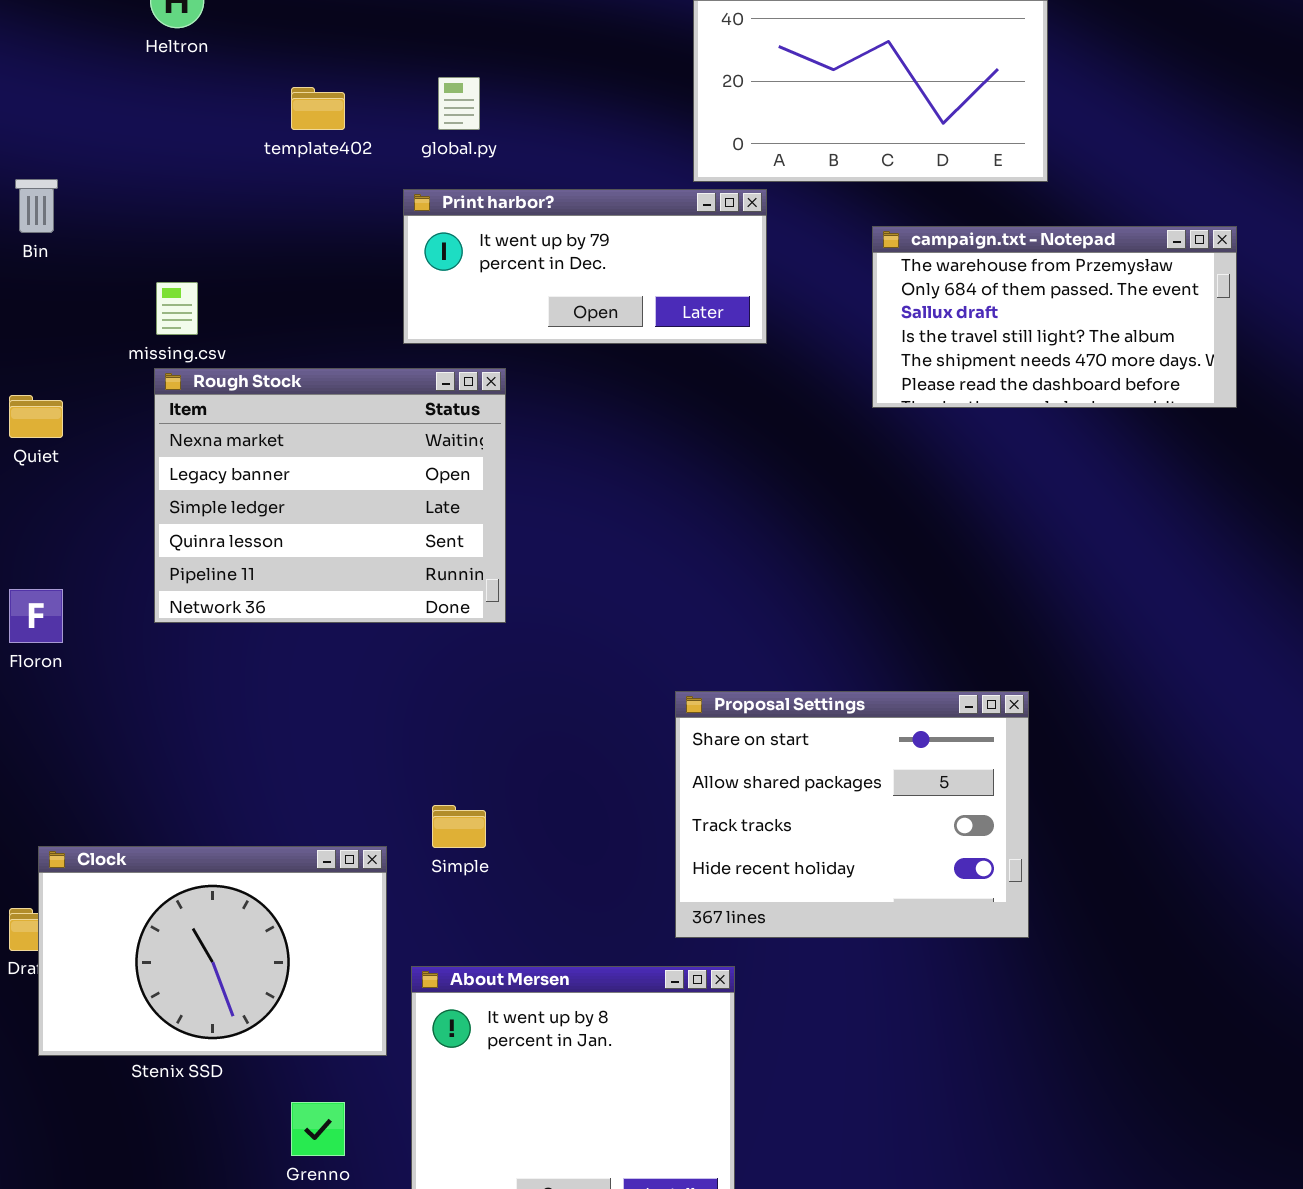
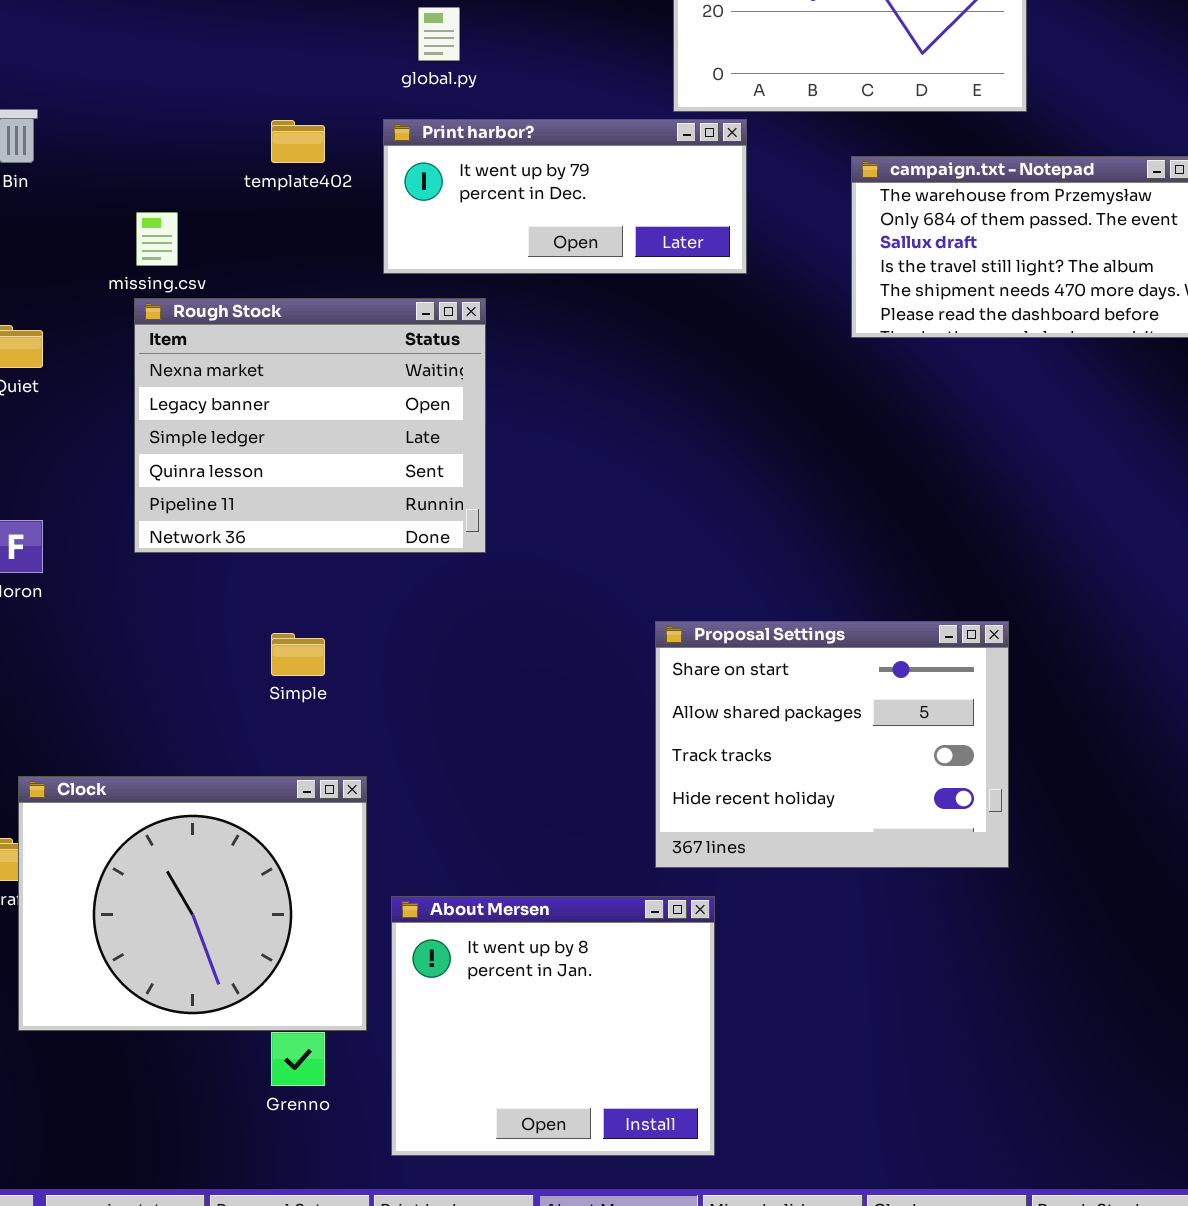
template402: [291,87,345,130] -> [271,120,325,163], moved
Simple: [432,805,486,848] -> [271,633,325,676], moved
Clock: [38,846,387,1056] -> [18,776,367,1031], resized

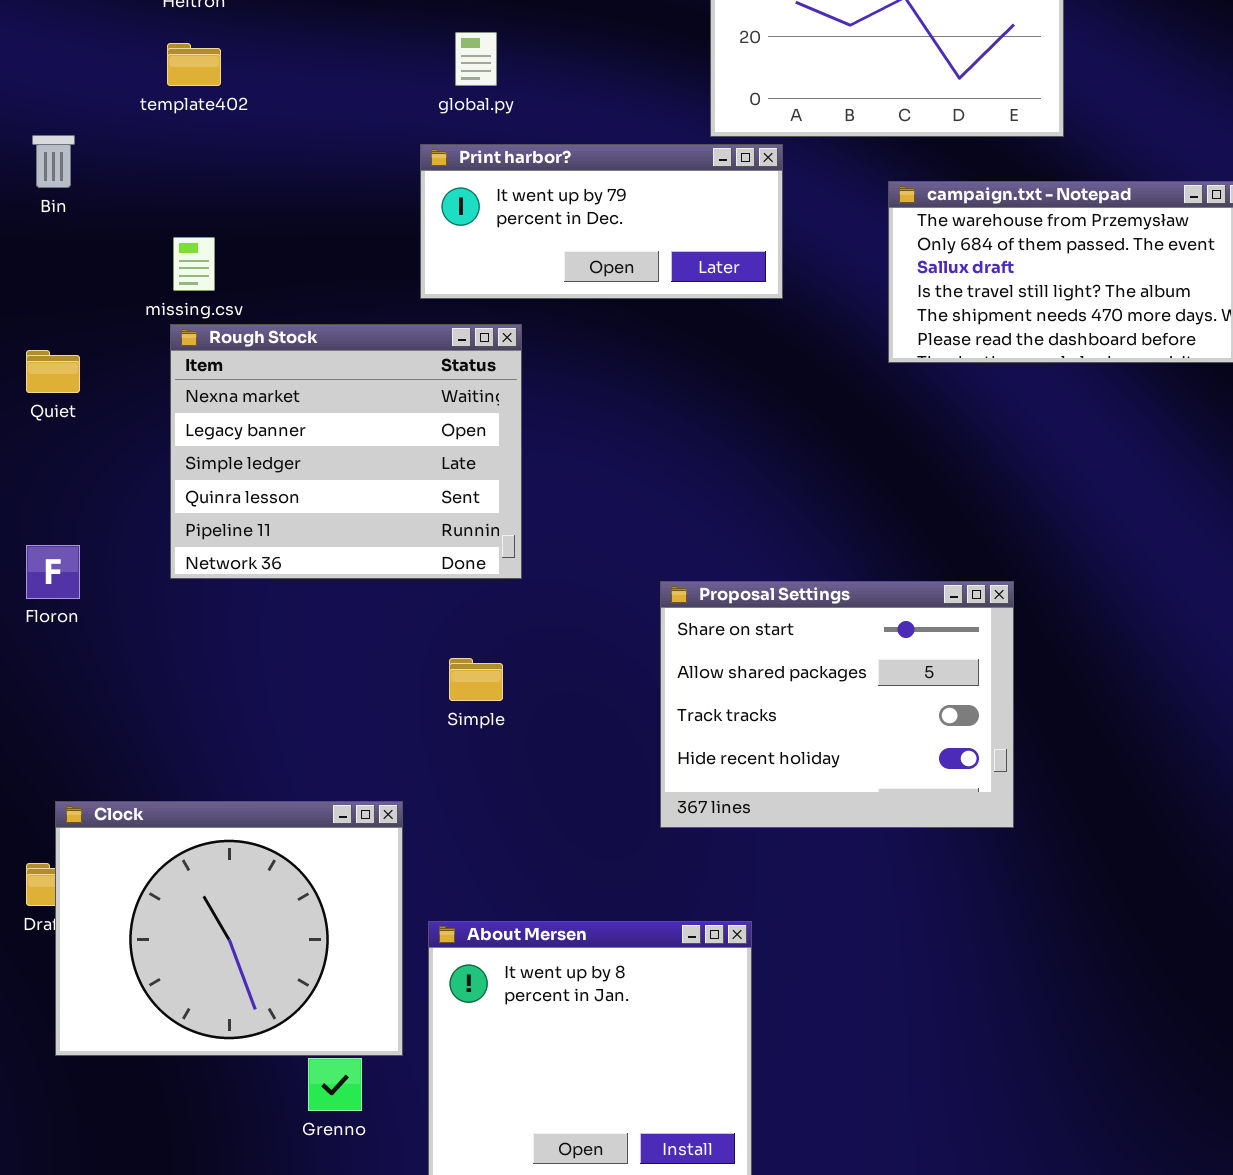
template402: [271,120,325,163] -> [167,43,221,86], moved
Proposal Settings: [655,621,1009,868] -> [660,581,1014,828], moved
Simple: [271,633,325,676] -> [449,658,503,701], moved

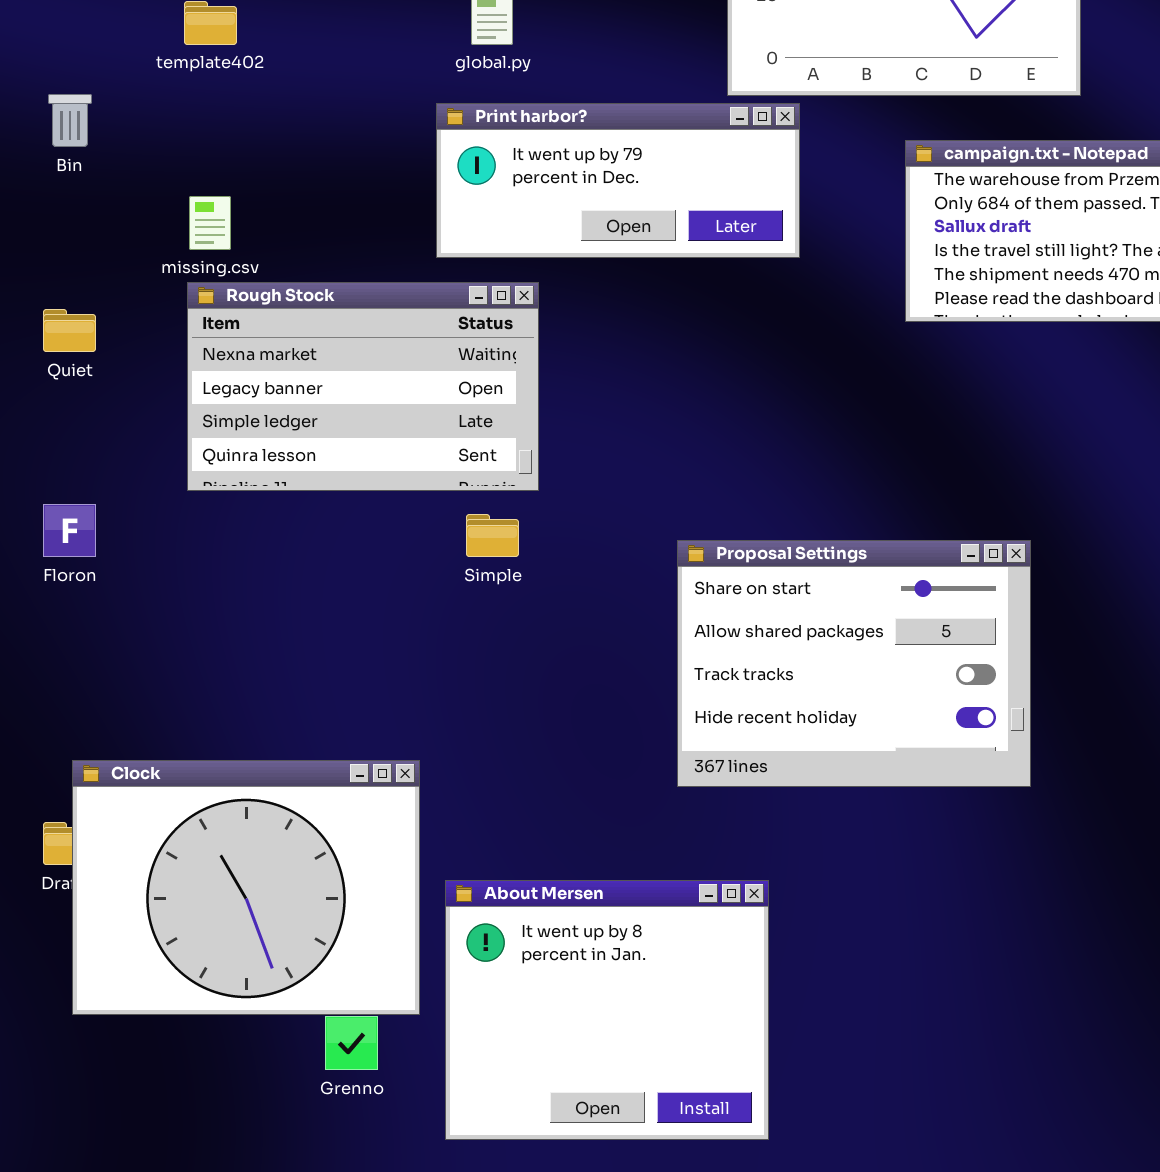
Rough Stock: [170,324,522,579] -> [187,282,539,491], resized
Simple: [449,658,503,701] -> [466,514,519,557], moved

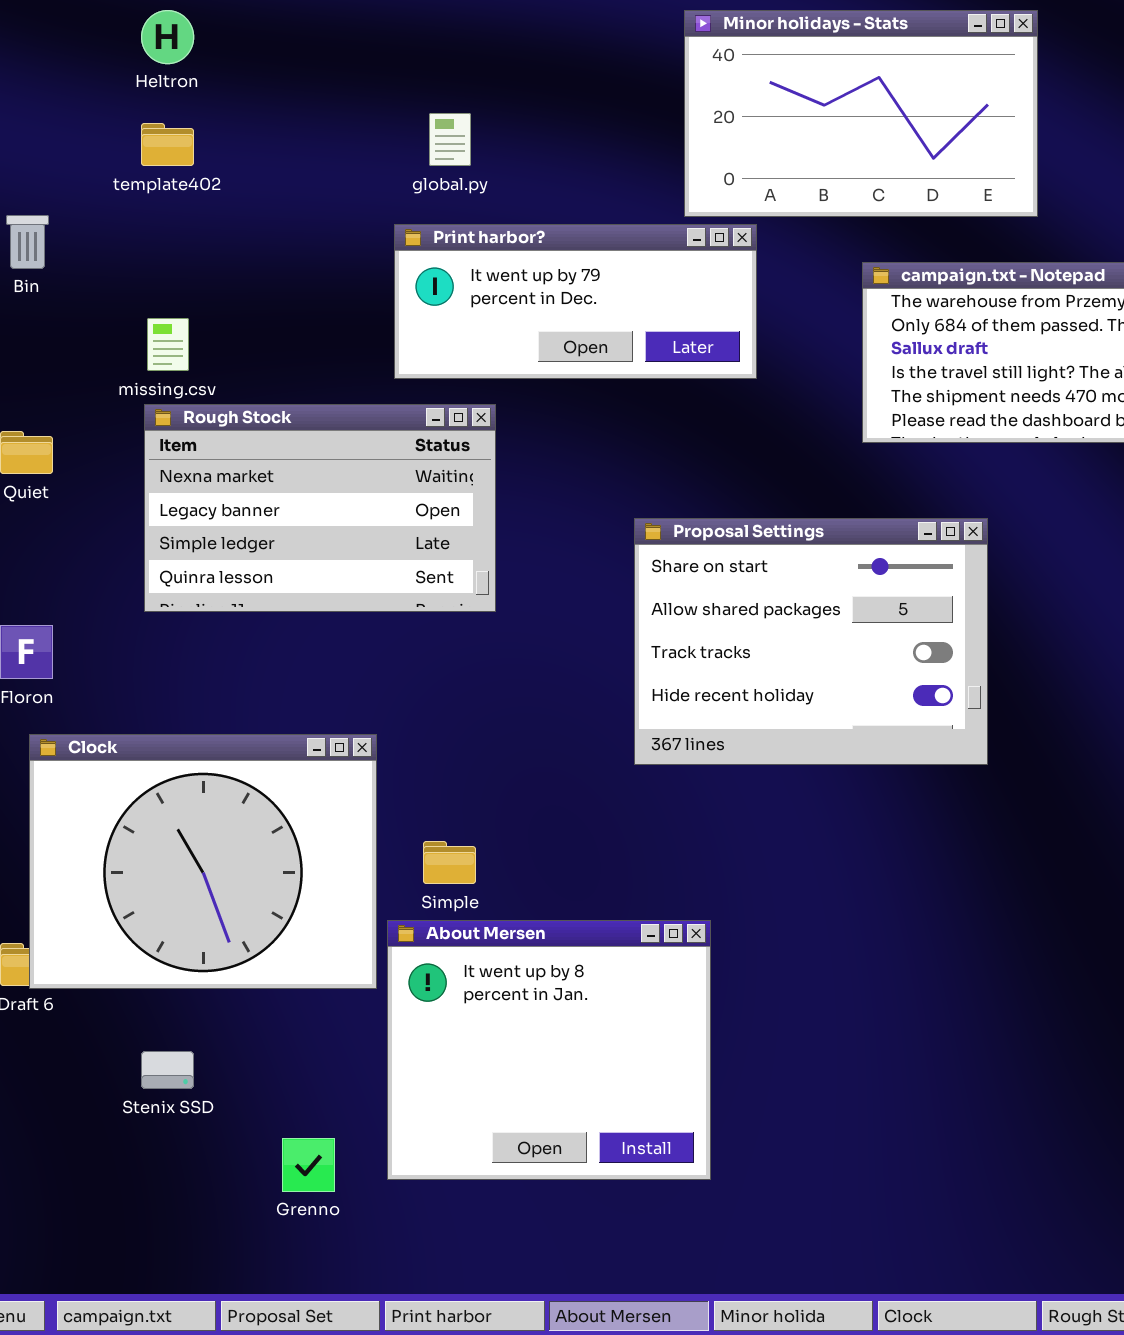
Simple: [466,514,519,557] -> [423,841,476,884], moved
Proposal Settings: [677,540,1031,787] -> [634,518,988,765], moved
Clock: [72,760,420,1015] -> [29,734,377,989], moved
About Mersen: [445,880,769,1140] -> [387,920,711,1180], moved

